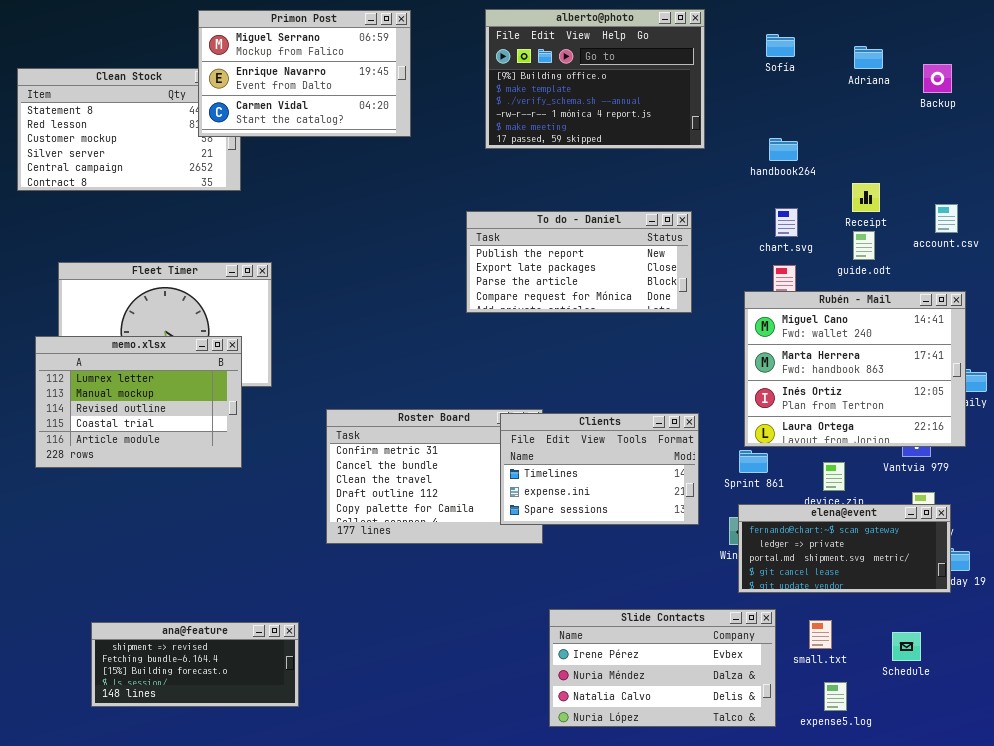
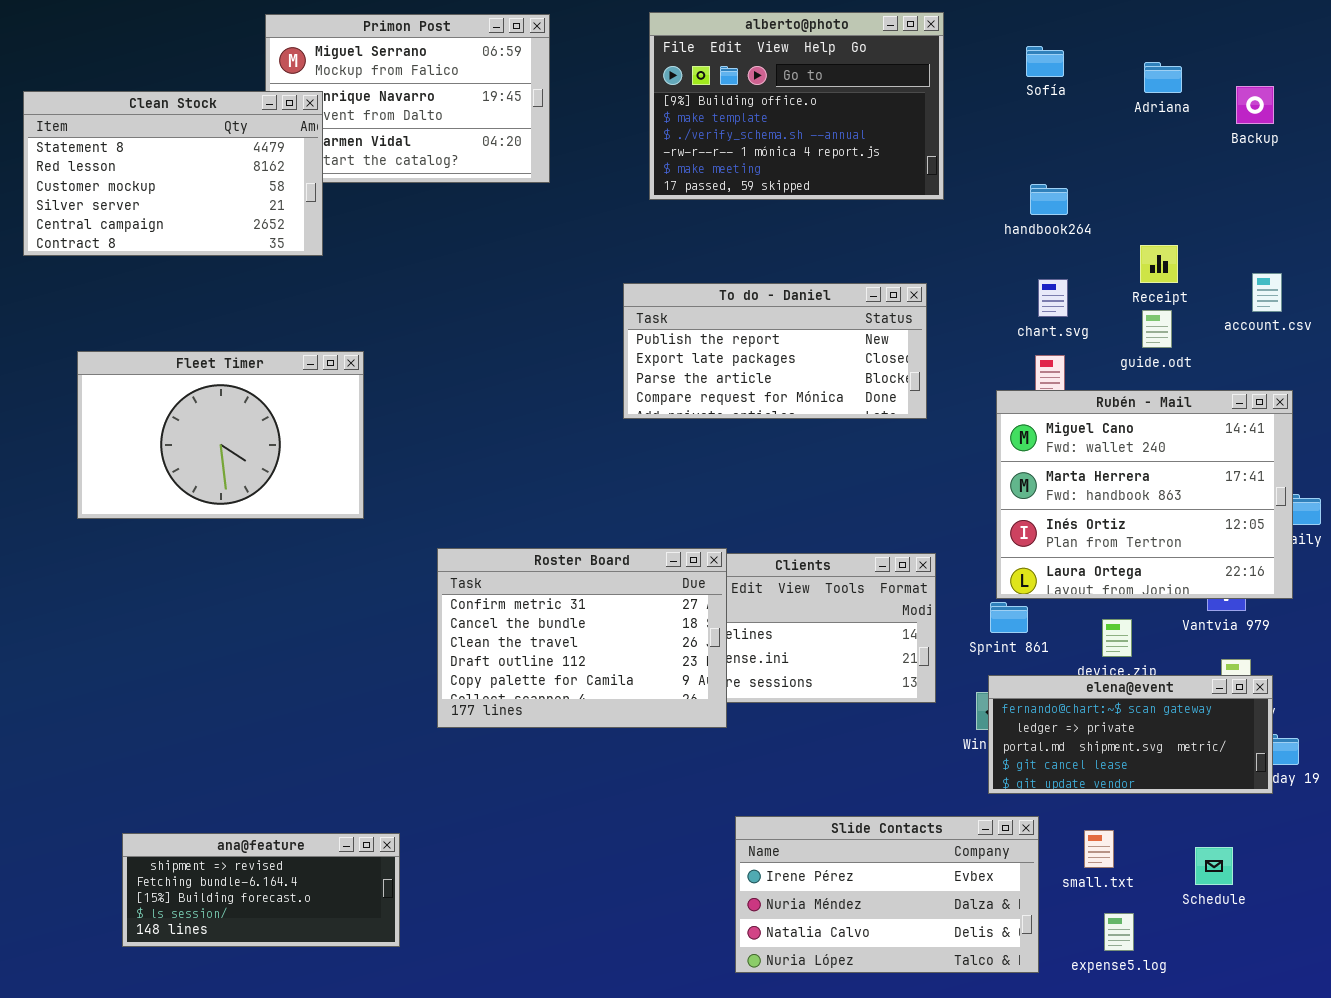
Clean Stock: [17,68,241,191] -> [23,91,323,256], raised
memo.xlsx: [35,336,242,468] -> none, closed
Roster Board: [326,409,543,544] -> [437,548,727,728], raised

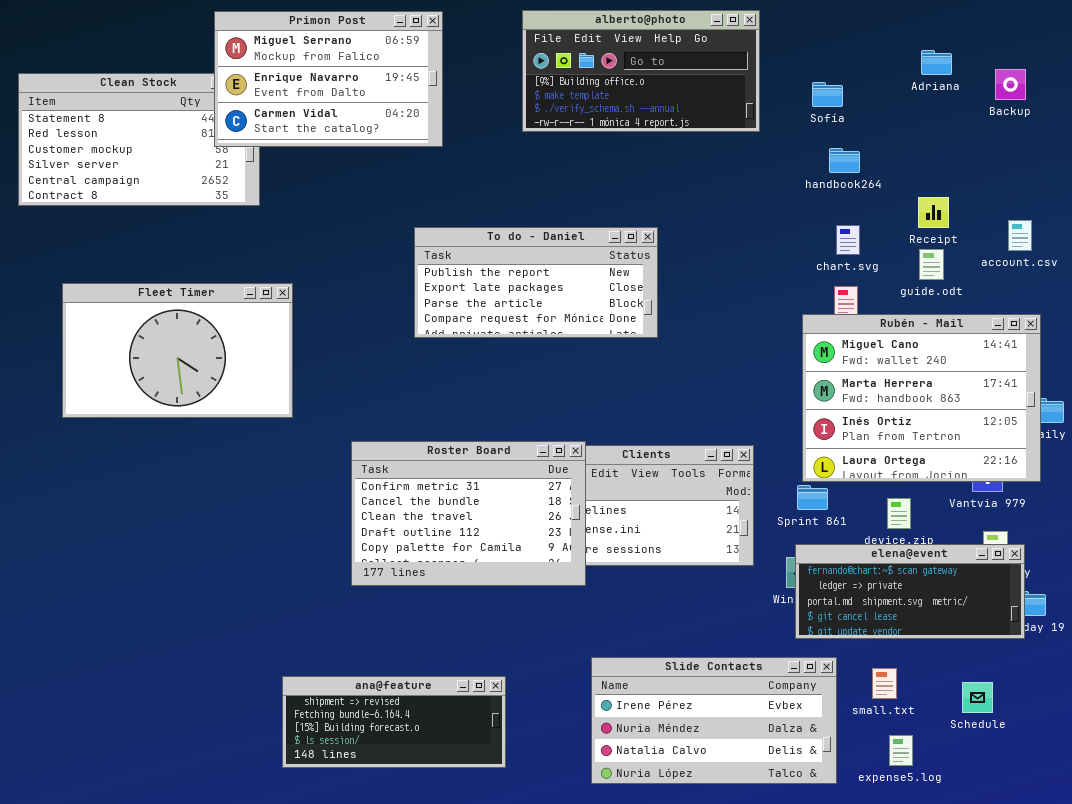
alberto@photo: [649,12,944,200] -> [522,10,760,132], resized
Primon Post: [265,14,550,183] -> [214,11,443,147], raised
Sofía: [1026,46,1064,77] -> [812,82,843,107], moved
To do - Daniel: [623,283,927,419] -> [414,227,658,338], moved
ana@feature: [122,833,400,947] -> [282,676,506,768], moved

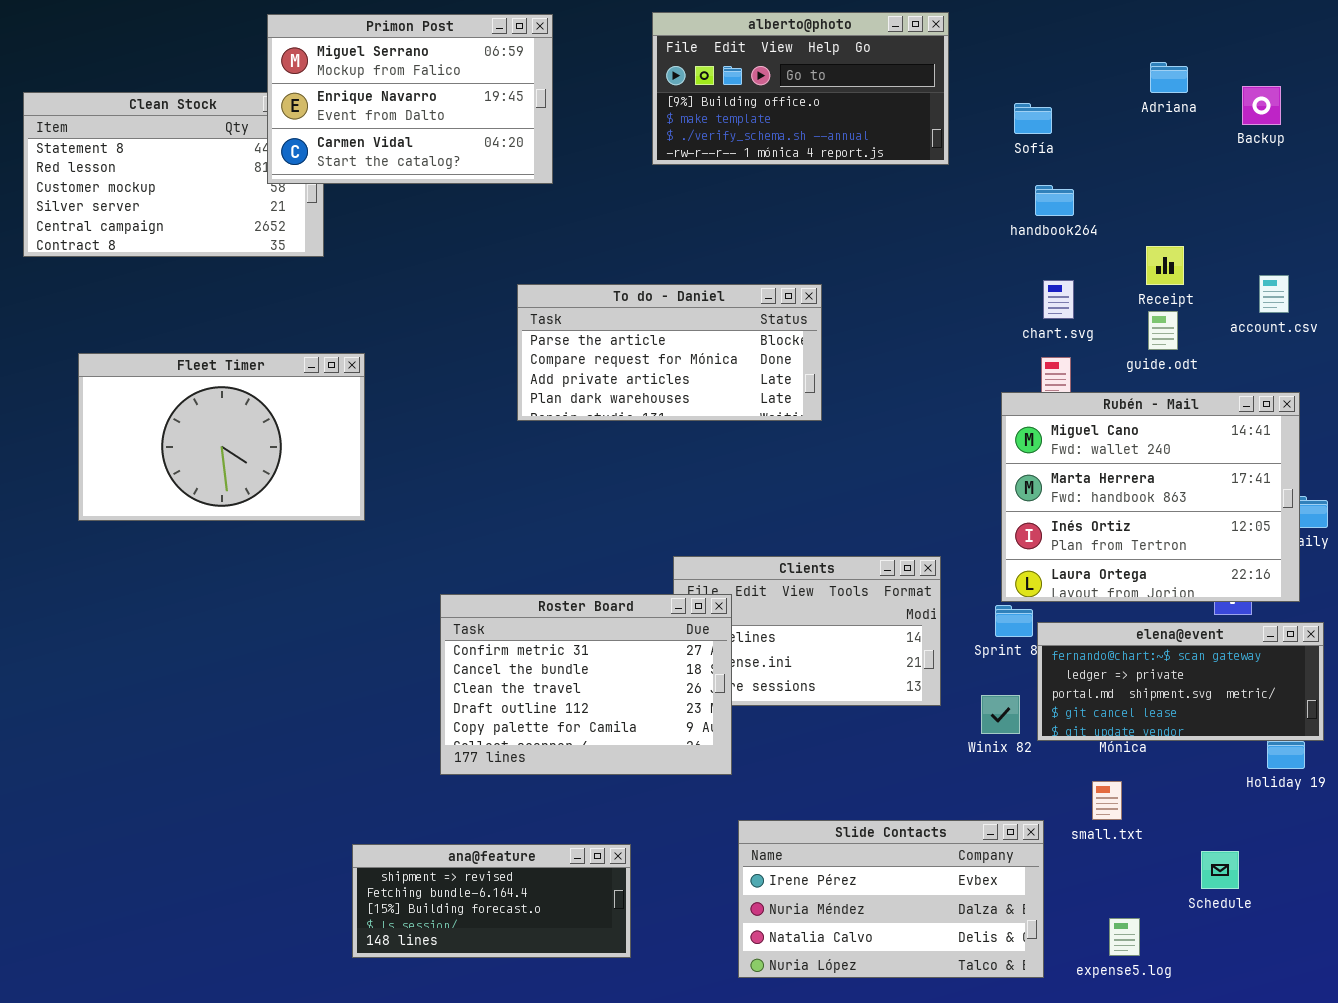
To do - Daniel: [414,227,658,338] -> [517,284,822,421], scrolled down 2 rows
Roster Board: [351,441,586,586] -> [440,594,732,775], moved
elena@event: [795,544,1025,639] -> [1037,622,1324,741], moved
small.txt: [872,668,897,699] -> [1092,781,1122,820], moved

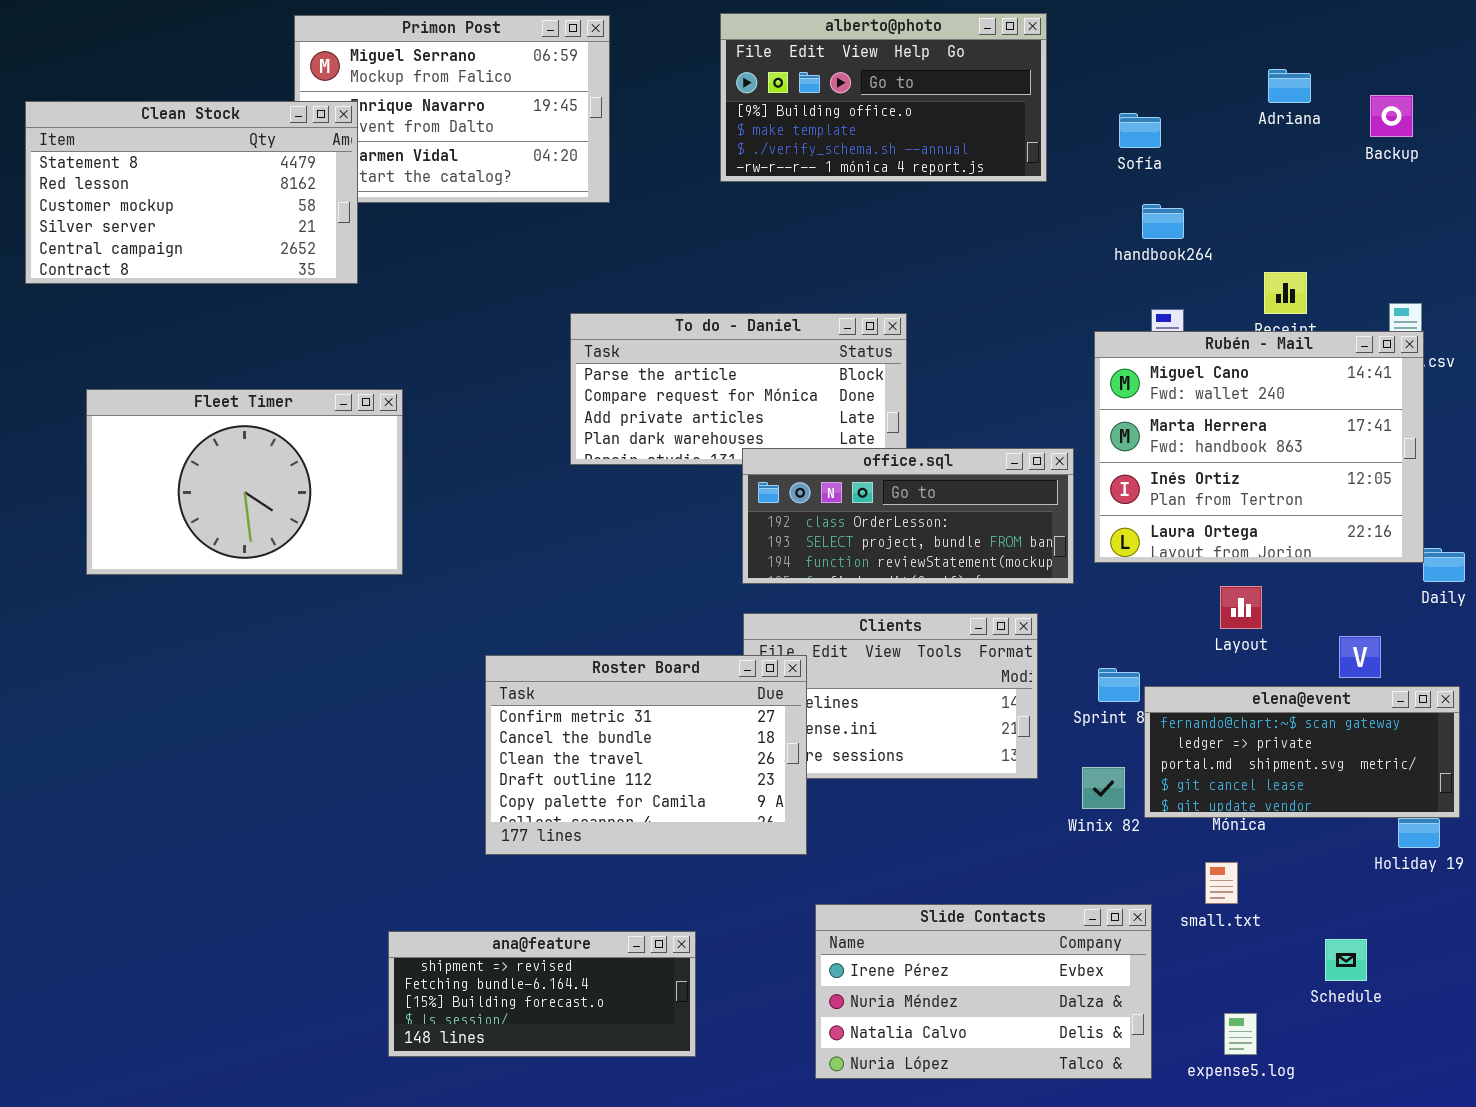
Clean Stock: [23,92,324,257] -> [25,101,358,284], raised
Rubén - Mail: [1001,392,1300,602] -> [1094,331,1424,563], moved
office.sql: none -> [742,448,1074,584], opened

